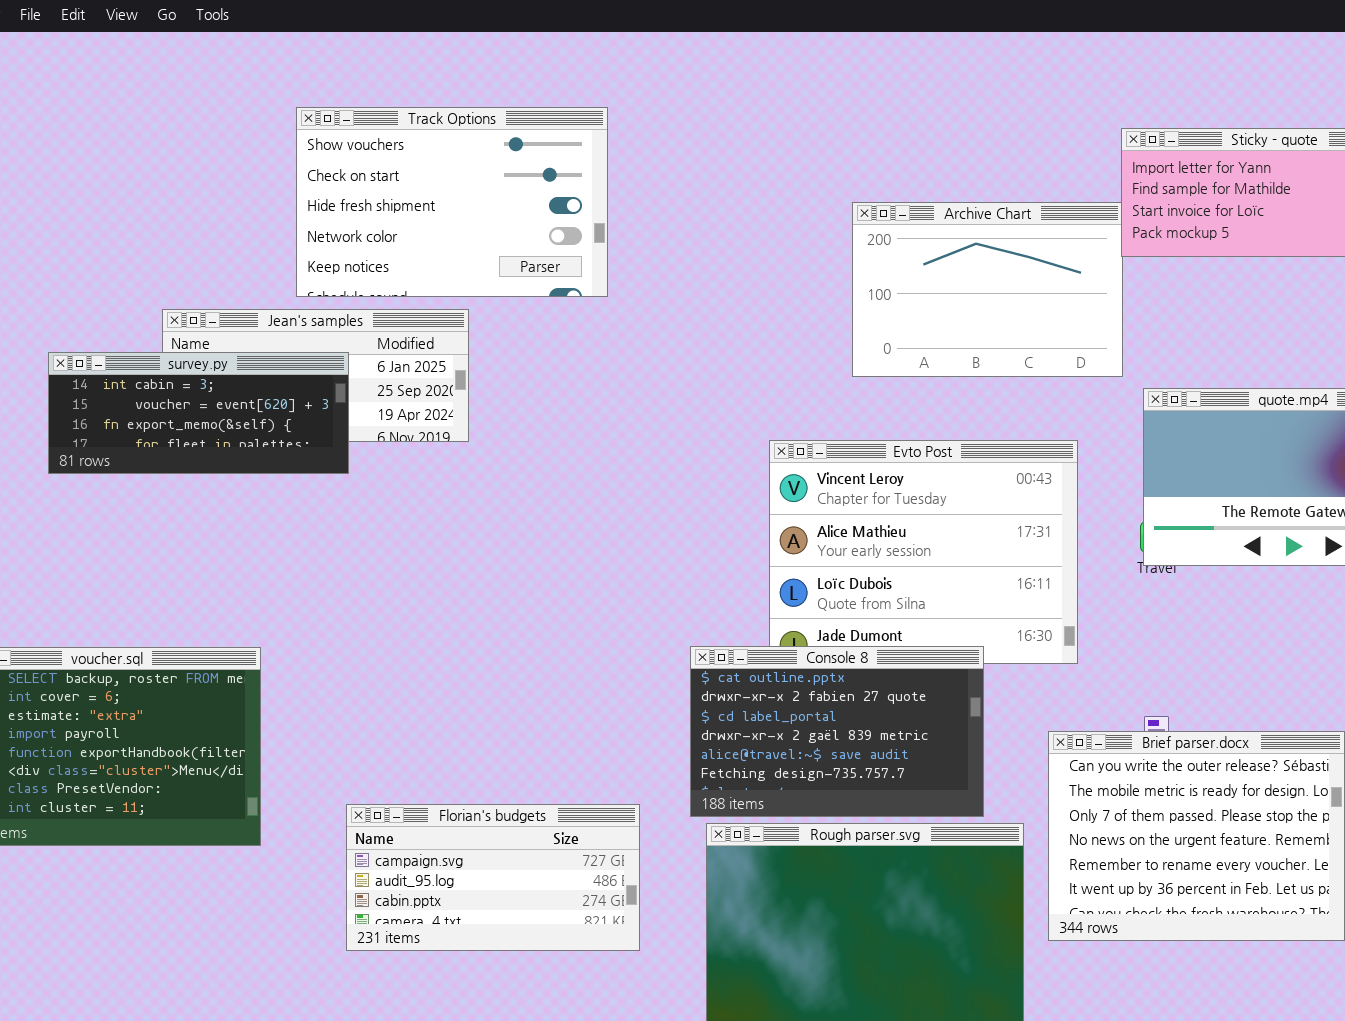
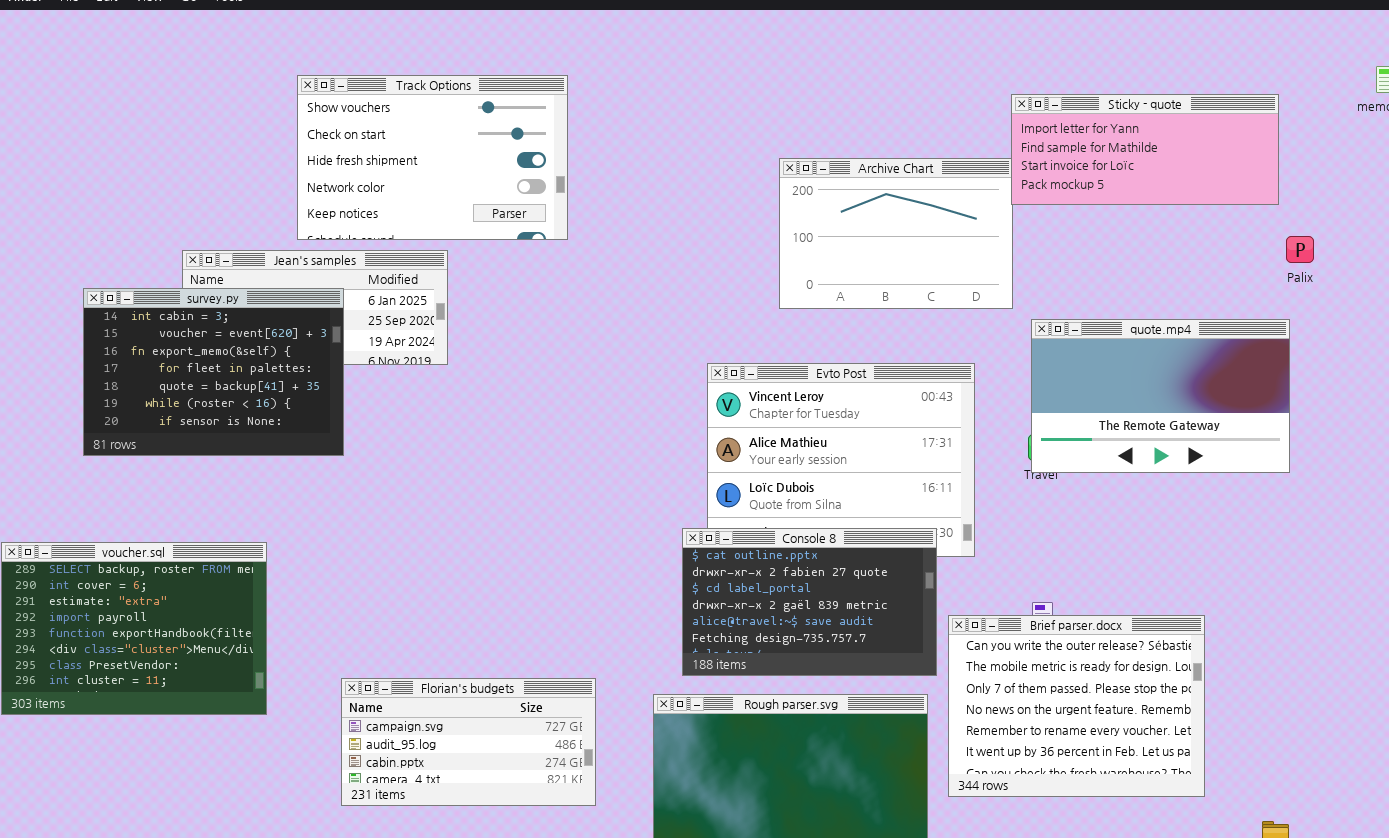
survey.py: [48,352,349,474] -> [83,288,344,456], resized
Console 8: [690,646,984,817] -> [682,528,937,676], moved

